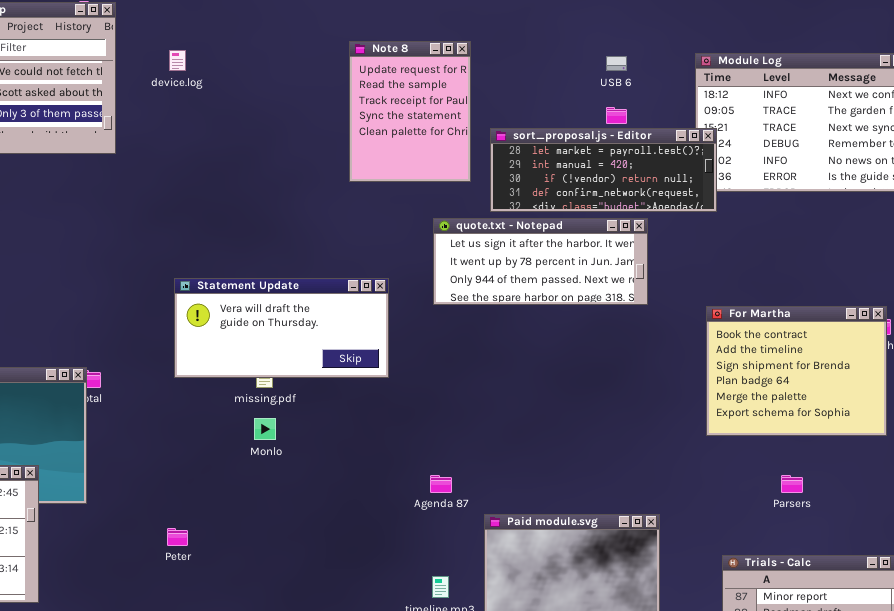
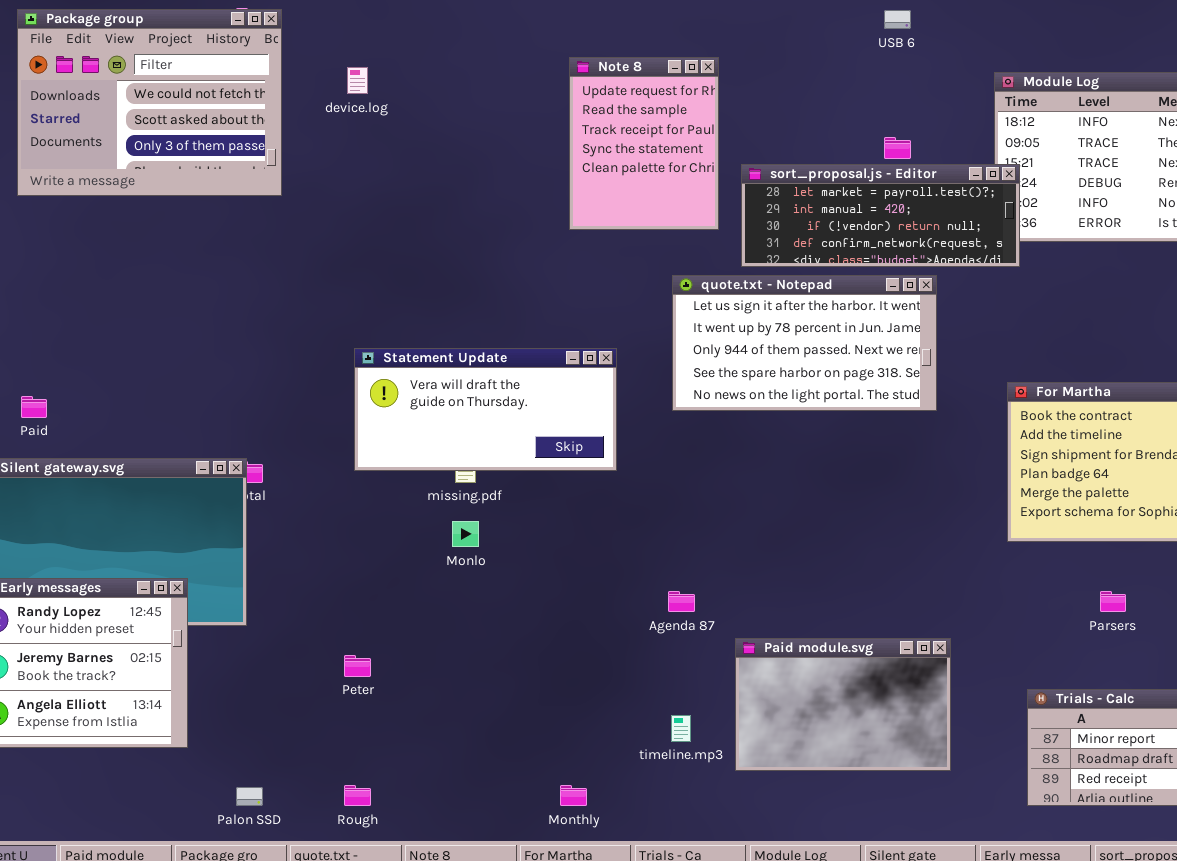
USB 6: [606,56,627,71] -> [884,10,911,29], moved
quote.txt - Notepad: [433,218,648,305] -> [672,275,937,411], resized

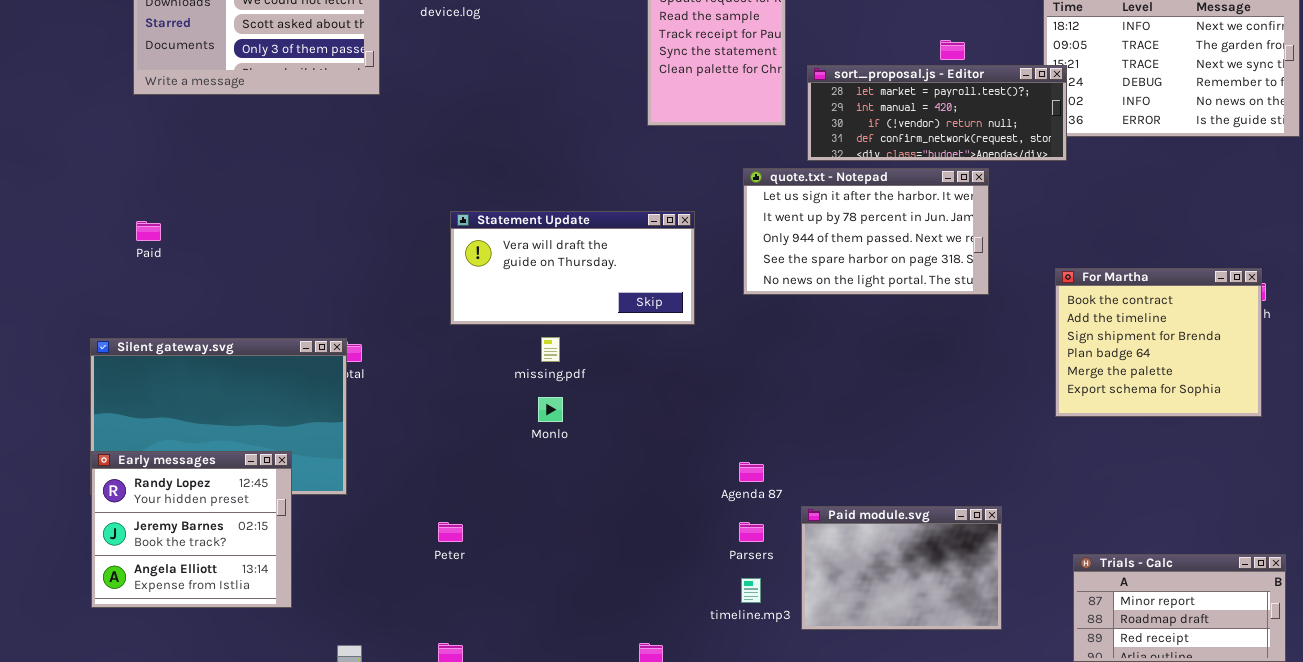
Statement Update: [354,348,617,471] -> [450,211,695,325], moved
Paid: [21,396,47,418] -> [136,221,161,241], moved
Parsers: [1100,591,1126,612] -> [739,522,764,542], moved

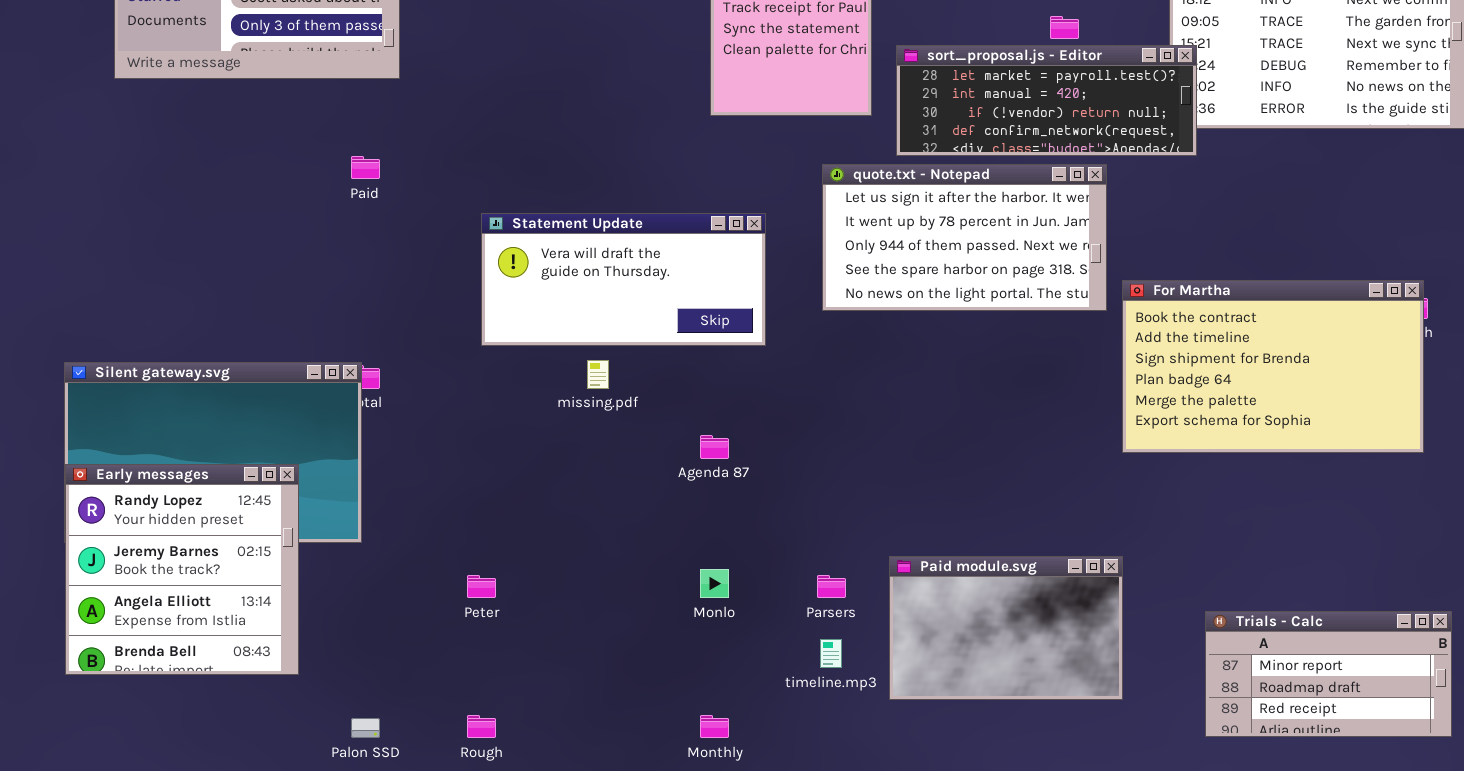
Paid: [136,221,161,241] -> [351,156,380,179], moved
For Martha: [1055,268,1262,417] -> [1122,280,1424,453], resized
Monlo: [538,397,563,422] -> [700,569,729,598], moved
Early messages: [91,451,292,608] -> [65,464,299,675], resized
Agenda 87: [739,462,764,482] -> [700,435,729,459], moved

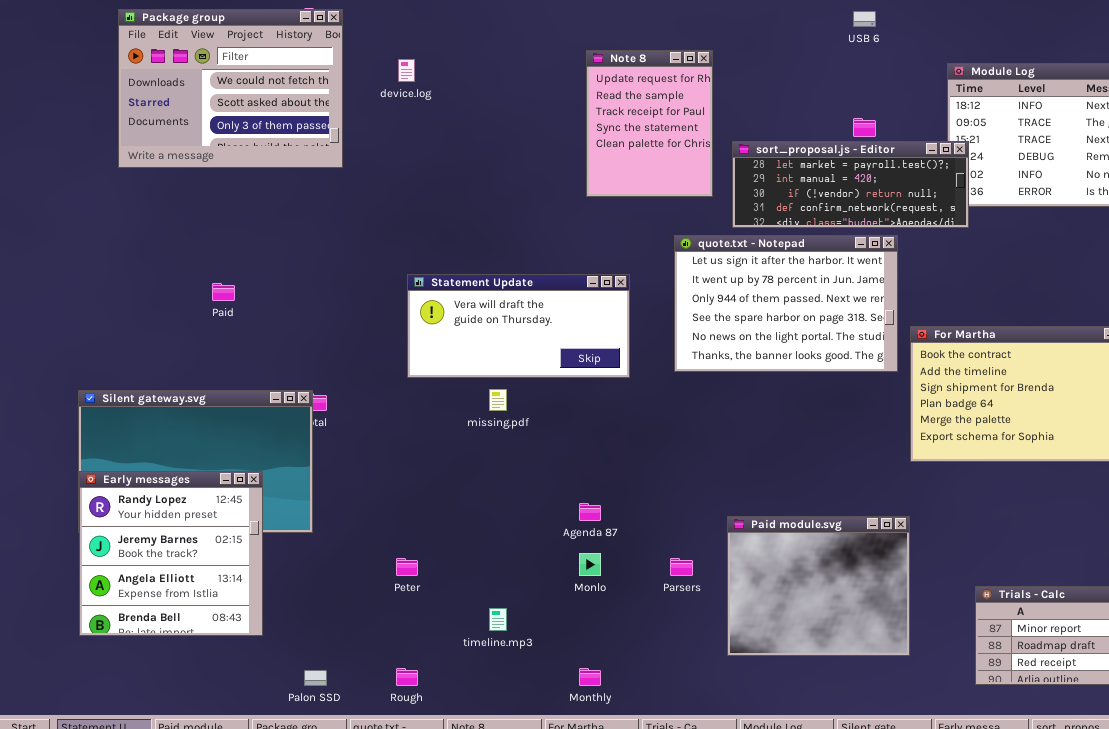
Paid: [351,156,380,179] -> [212,283,235,301], moved
quote.txt - Notepad: [822,164,1107,311] -> [674,235,898,372], resized
Agenda 87: [700,435,729,459] -> [579,503,601,521], moved
Paid module.svg: [889,556,1123,700] -> [727,516,910,656], resized
timeline.mp3: [820,639,842,668] -> [489,608,507,631], moved

